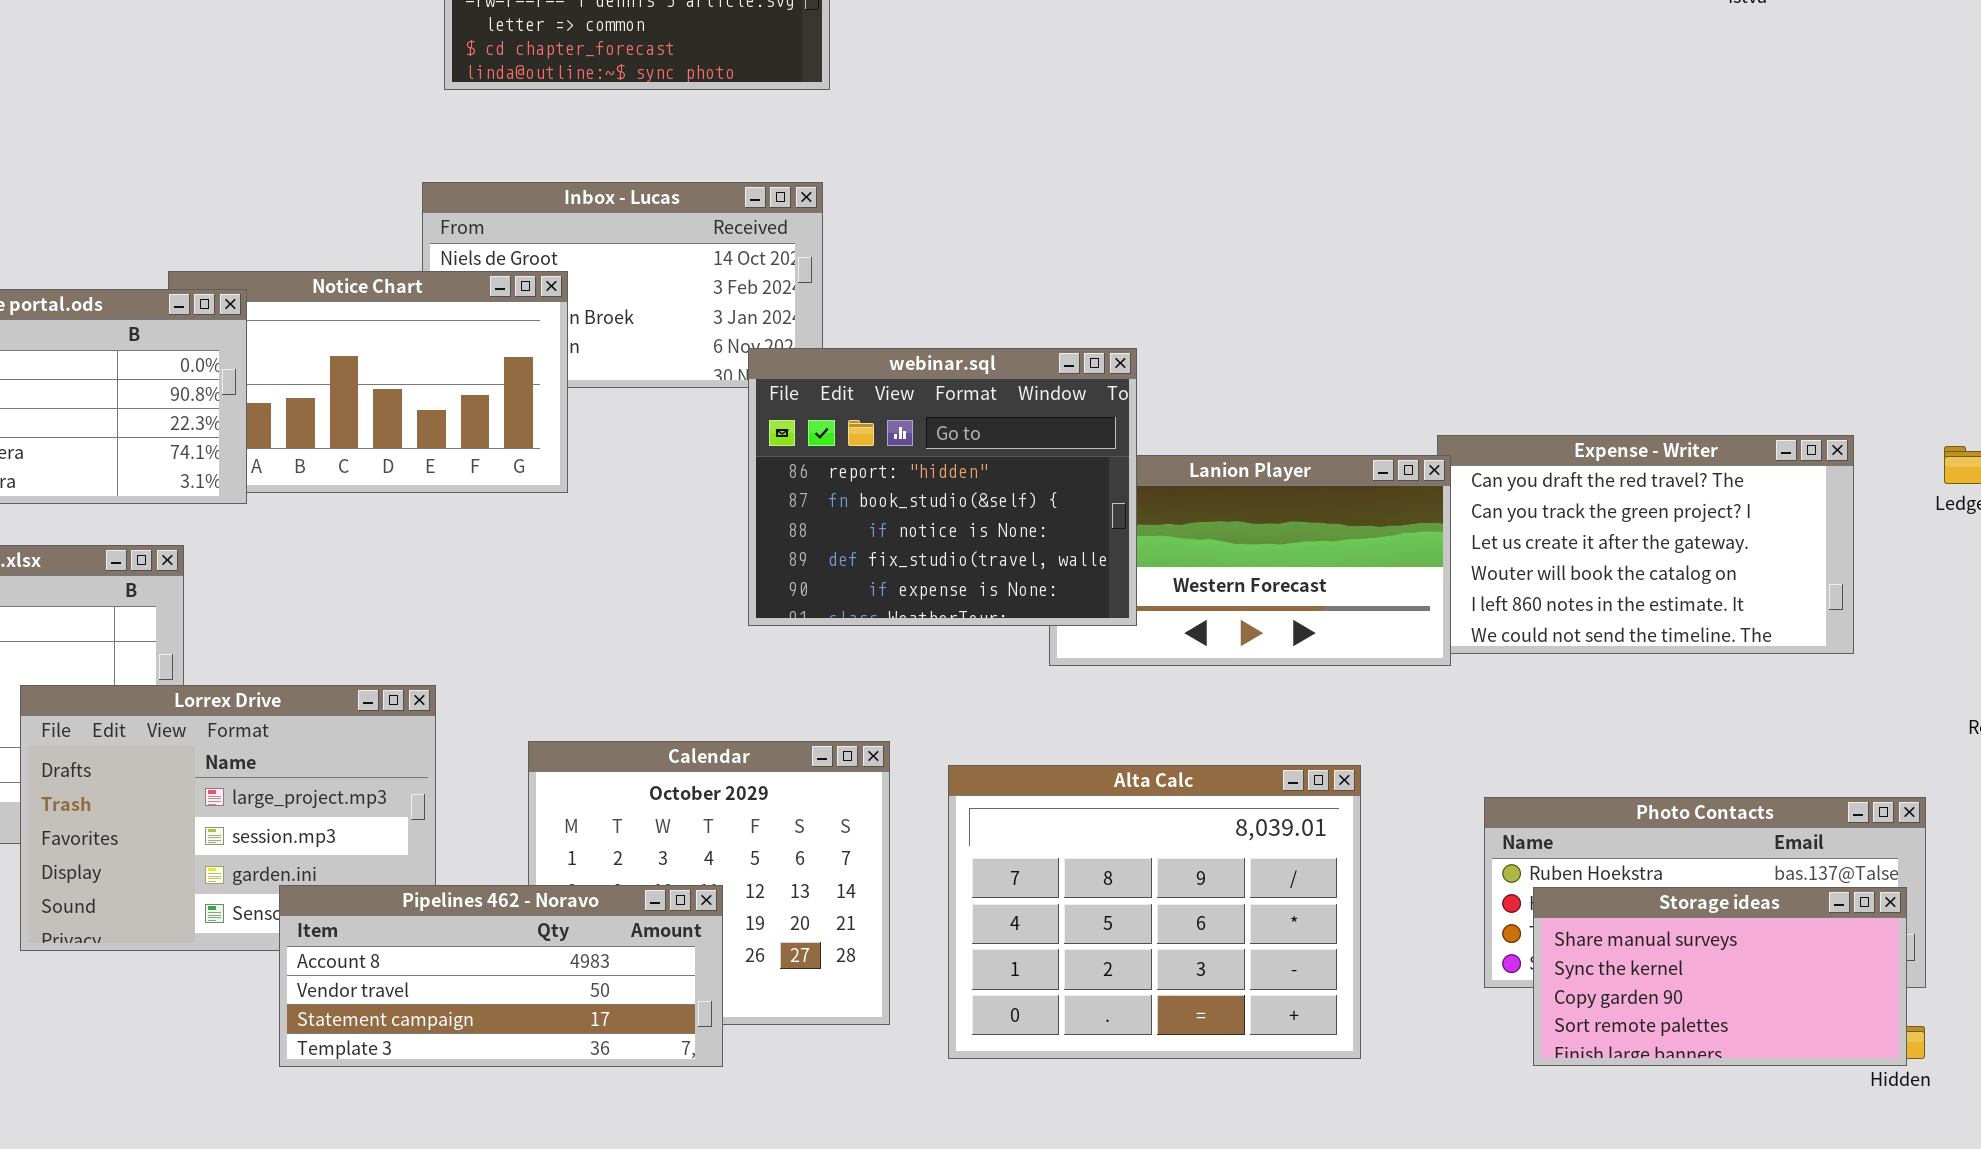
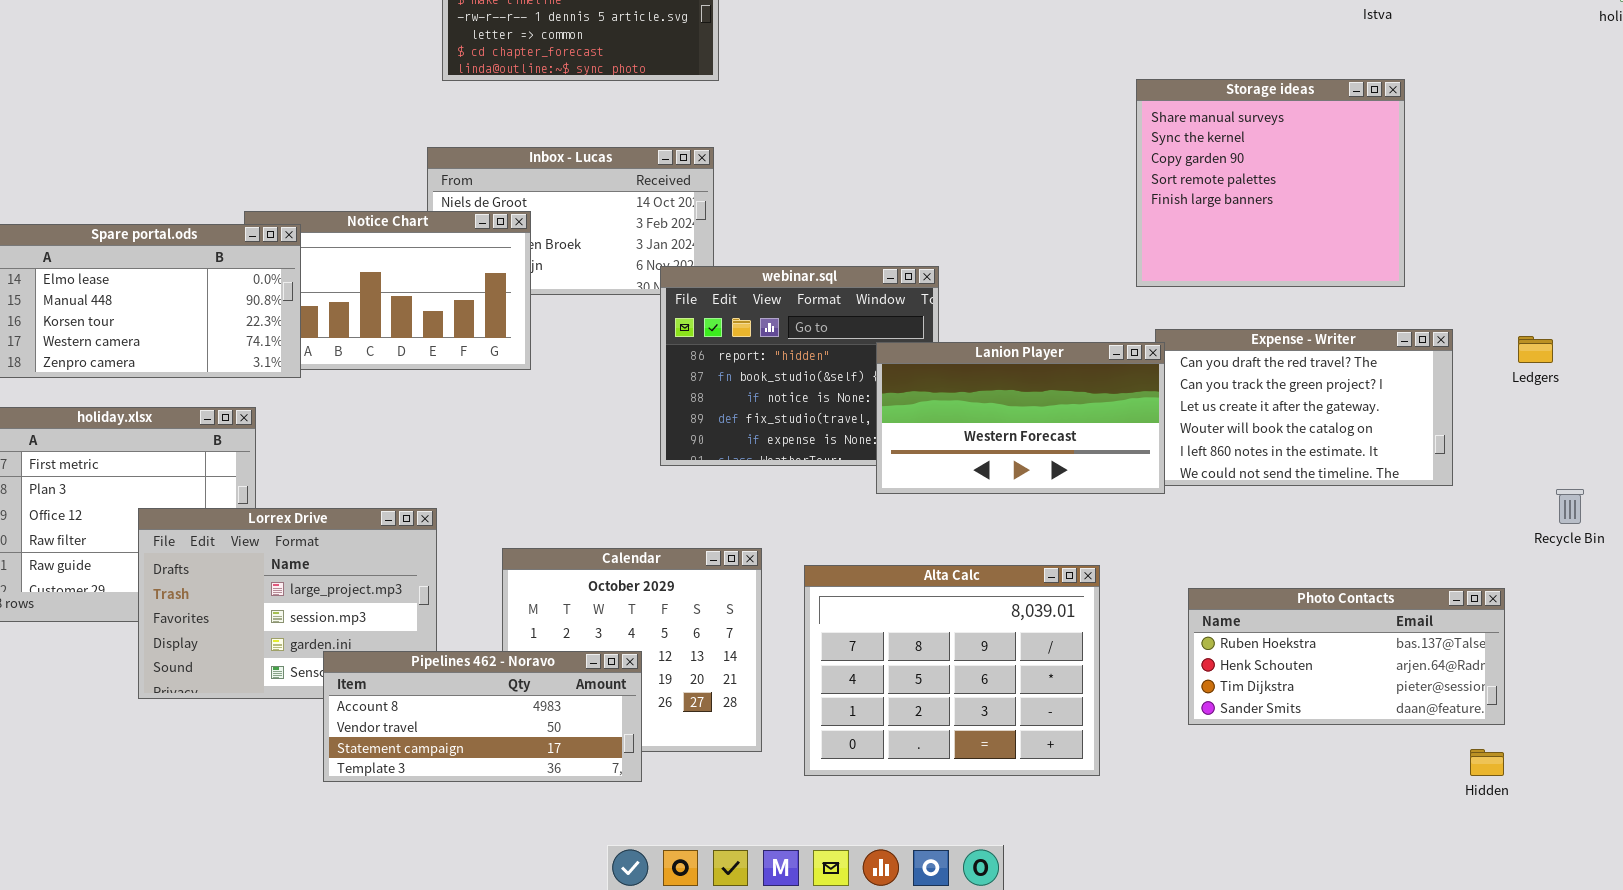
Lanion Player: [1049,455,1451,666] -> [876,342,1165,494], raised
Storage ideas: [1533,887,1907,1066] -> [1136,79,1405,287], moved, resized

